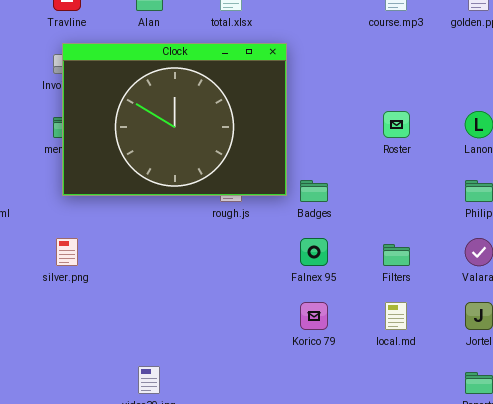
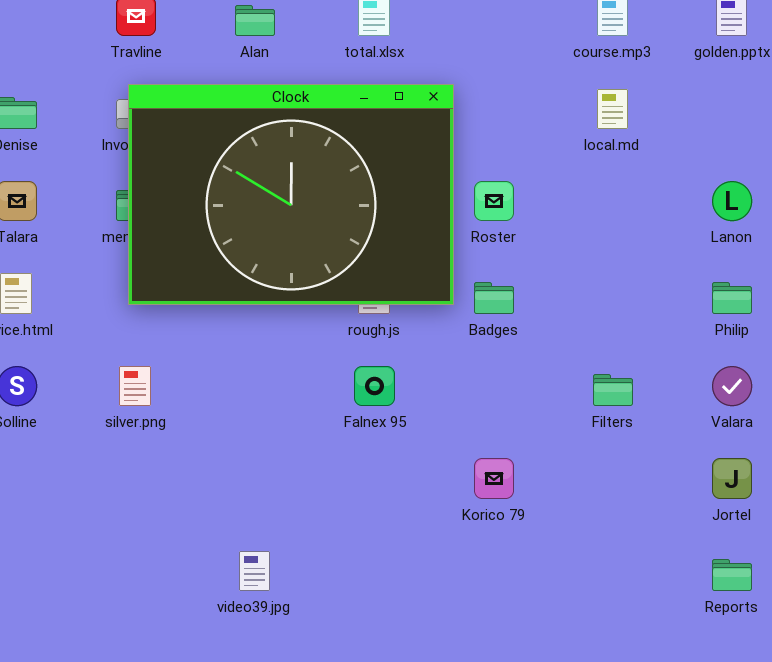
Roster: [383,111,410,138] -> [474,181,514,221], moved
Falnex 95: [300,238,328,266] -> [354,366,395,406], moved
local.md: [385,302,407,330] -> [597,89,628,129], moved

